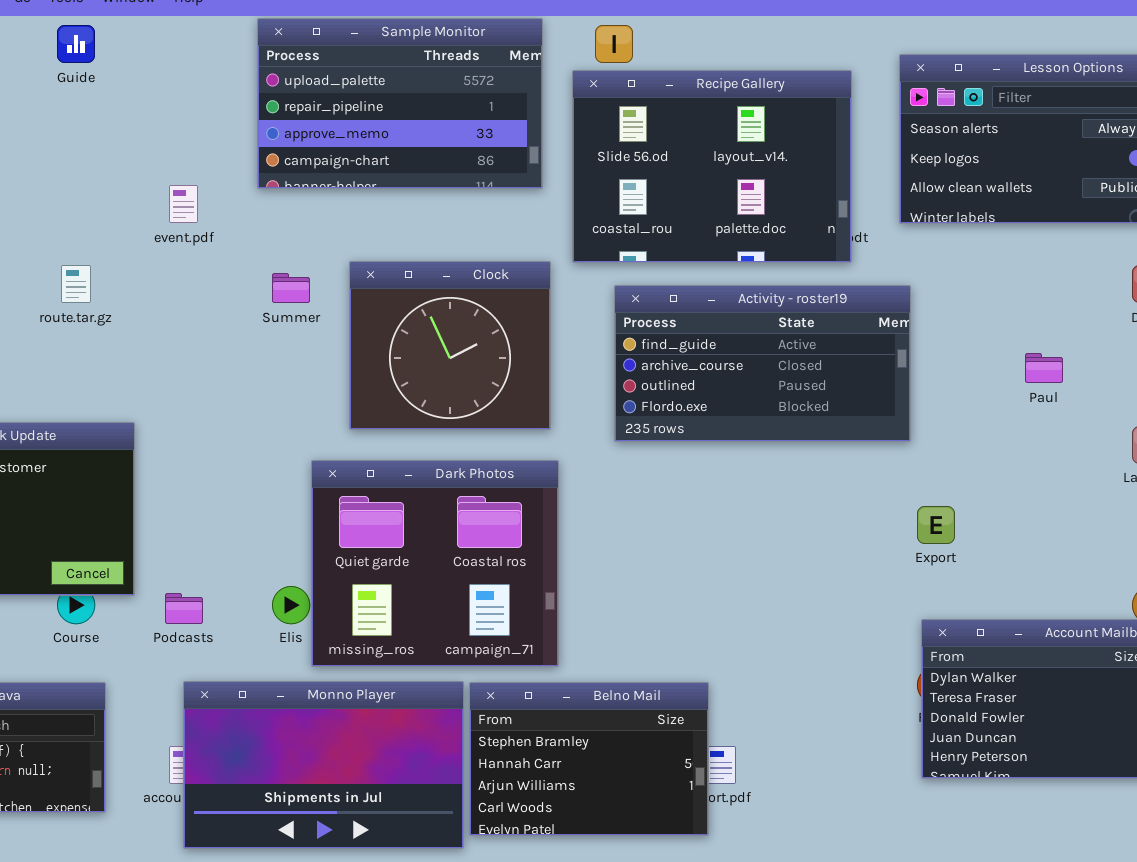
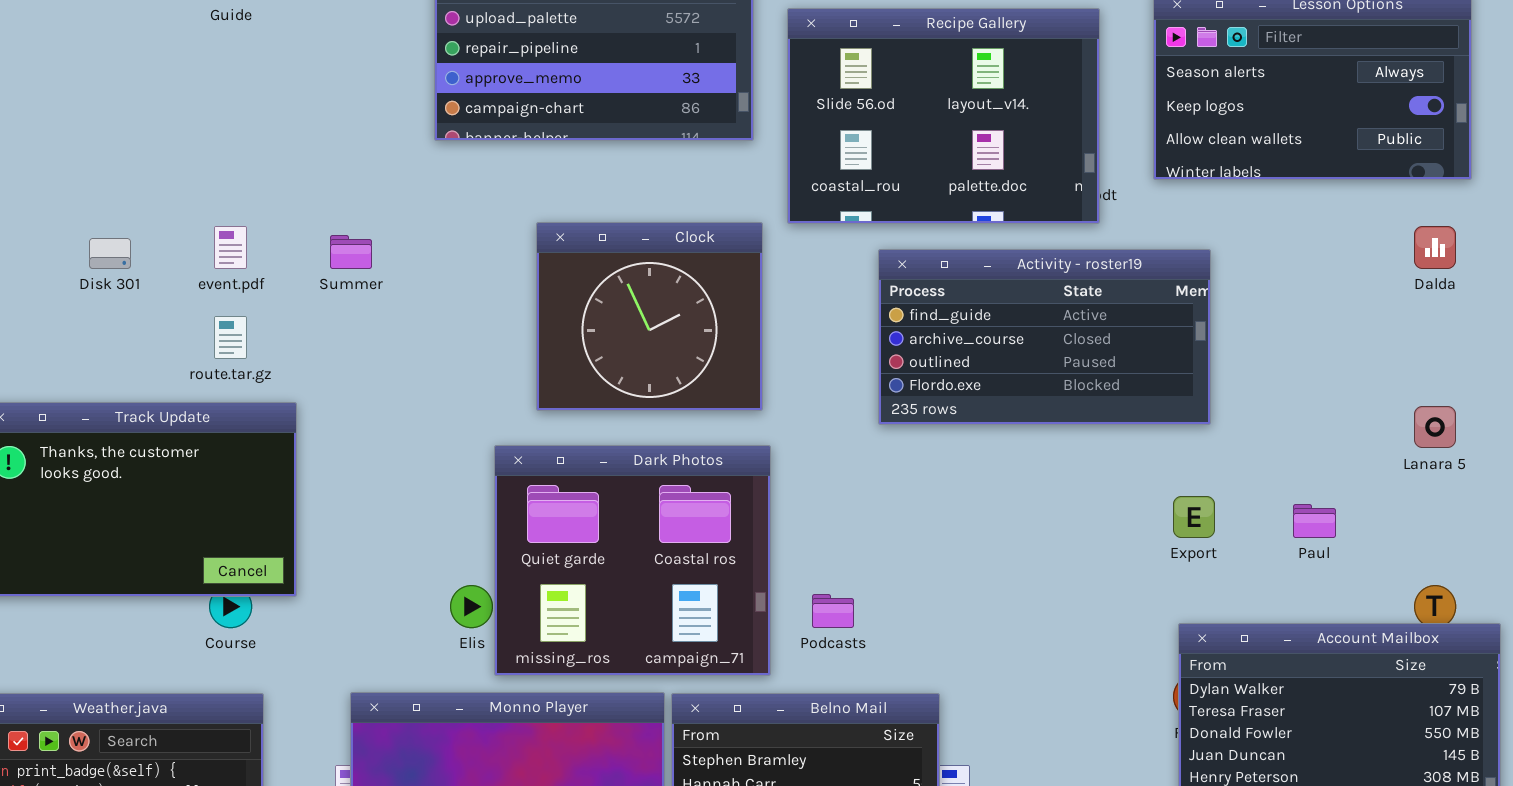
event.pdf: [169,185,198,223] -> [214,226,247,269], moved
route.tar.gz: [61,265,91,303] -> [214,316,247,359], moved
Summer: [272,273,310,303] -> [330,235,372,269], moved
Activity - roster19: [614,285,911,442] -> [878,249,1211,425], moved
Paul: [1025,353,1063,383] -> [1293,504,1336,538], moved
Podcasts: [165,593,203,624] -> [812,594,854,628], moved

